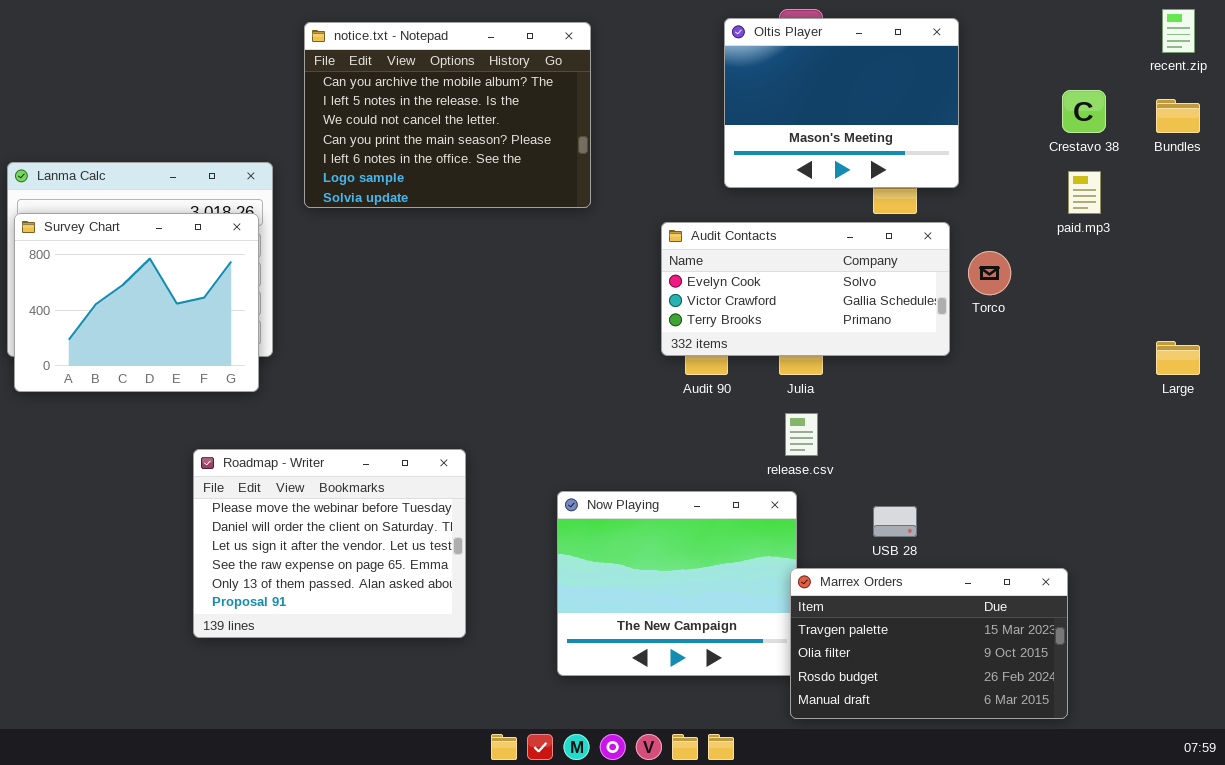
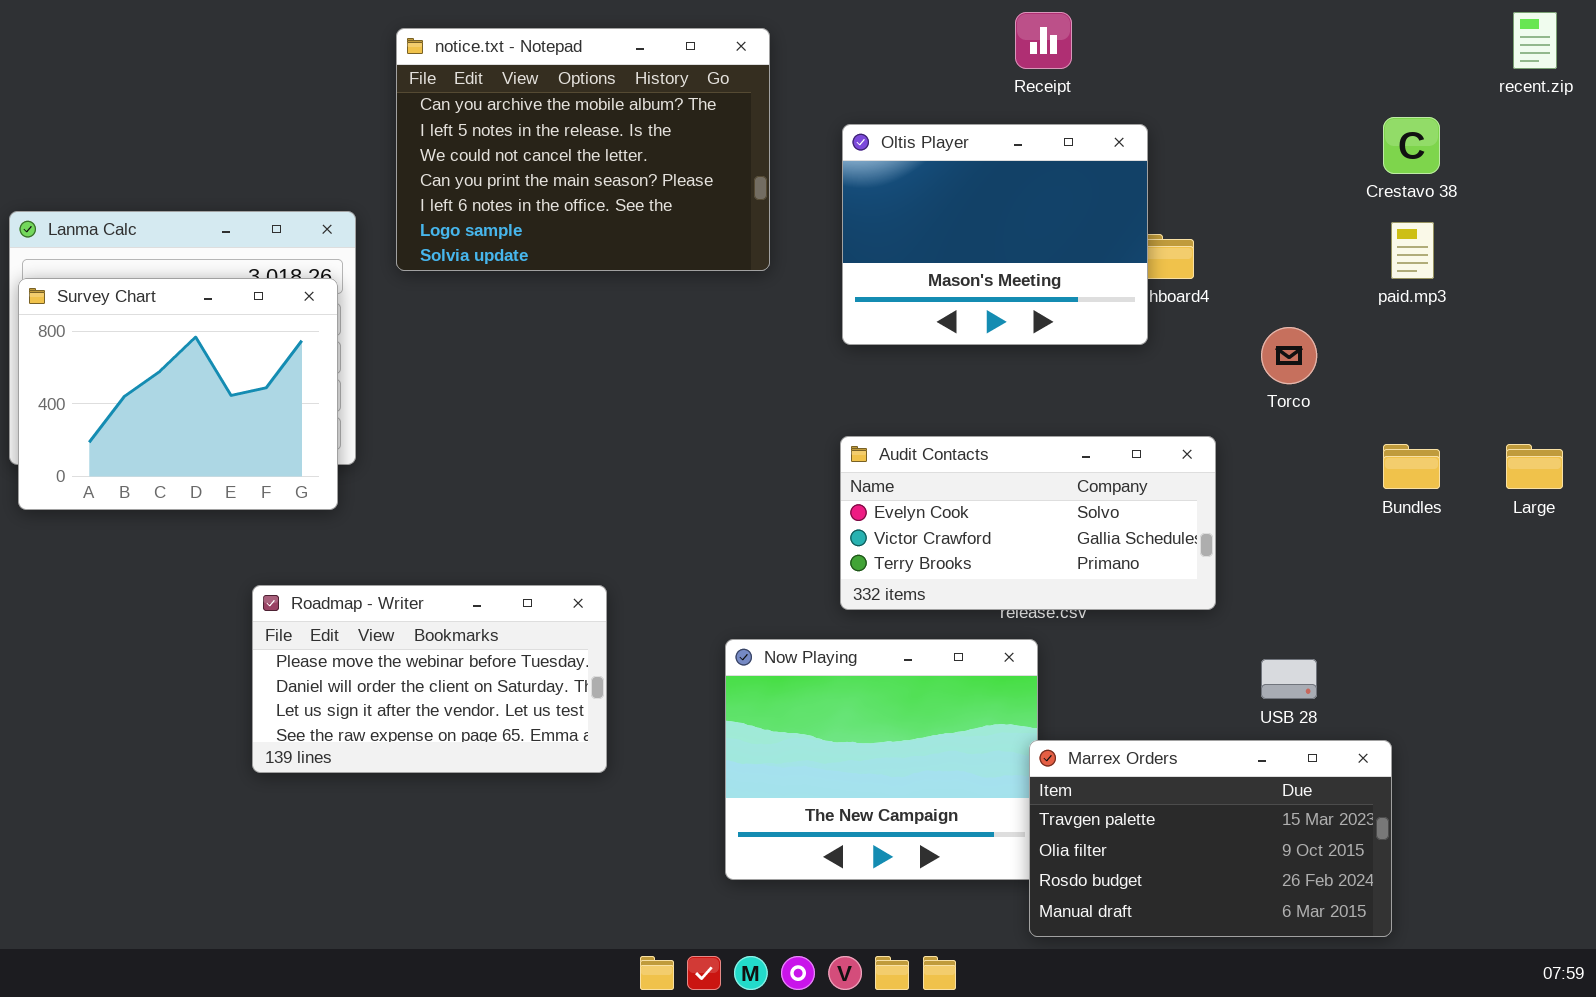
Oltis Player: [724,18,959,188] -> [842,124,1148,345], moved
Bundles: [1156,99,1200,133] -> [1383,444,1440,489], moved
Audit Contacts: [661,222,950,356] -> [840,436,1216,610], moved
Roadmap - Writer: [193,449,466,638] -> [252,585,607,773], resized
USB 28: [873,506,917,537] -> [1261,659,1317,699], moved

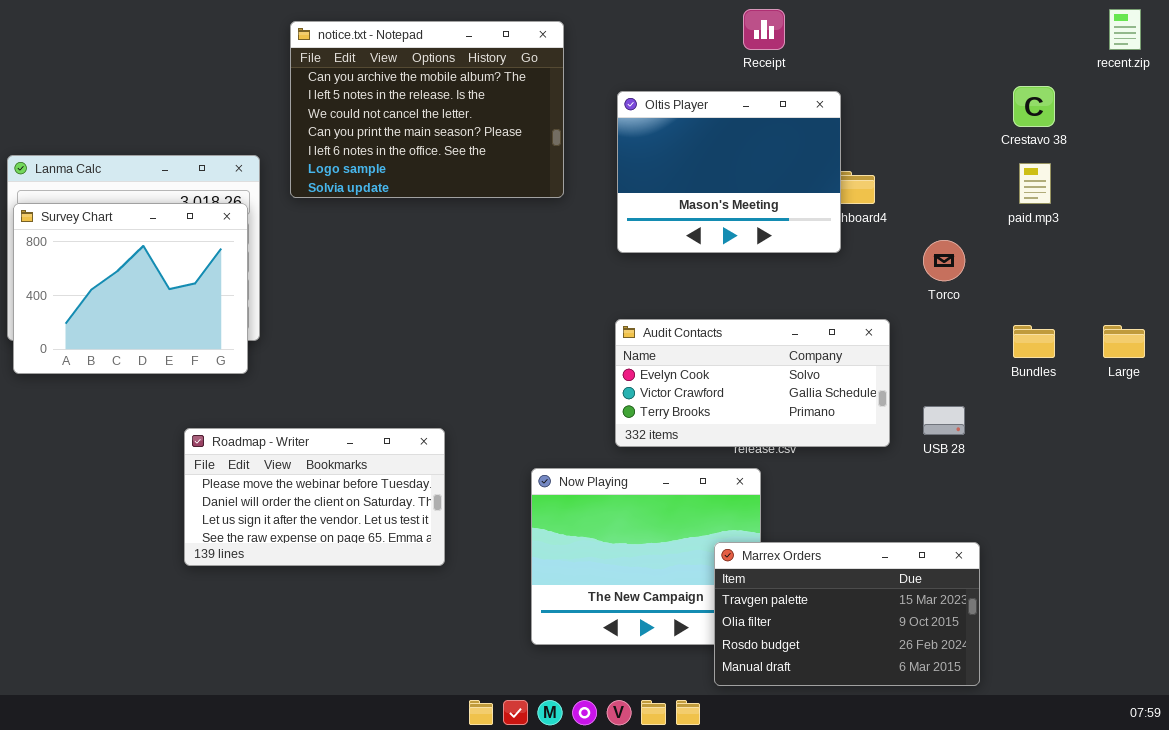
USB 28: [1261,659,1317,699] -> [923,406,965,435], moved
Marrex Orders: [1029,740,1392,937] -> [714,542,980,686], moved

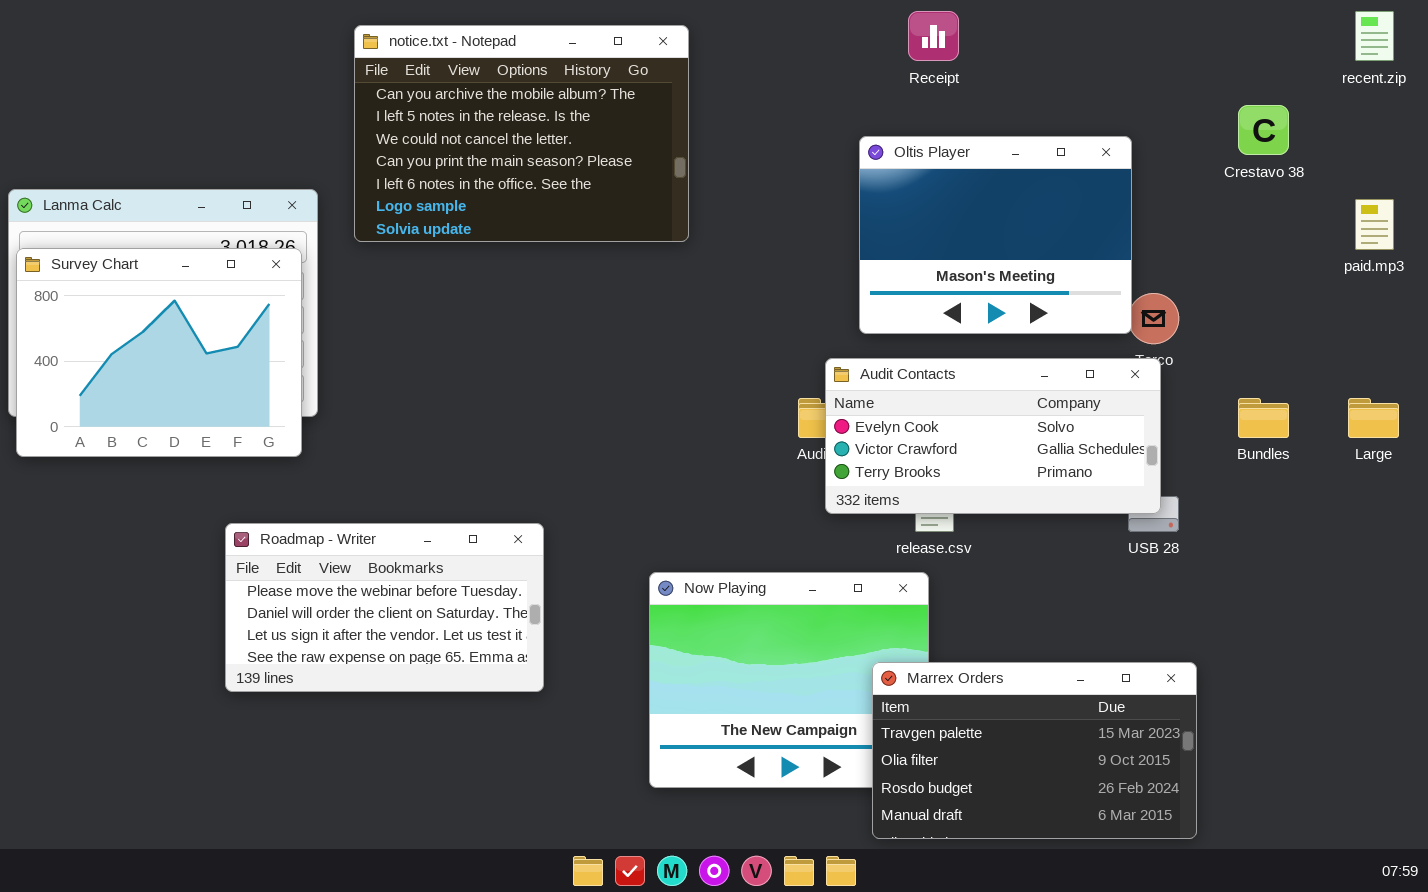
Oltis Player: [617,91,841,253] -> [859,136,1132,334], moved
paid.mp3: [1019,163,1051,204] -> [1355,199,1394,250], moved
Audit Contacts: [615,319,890,447] -> [825,358,1161,514], moved

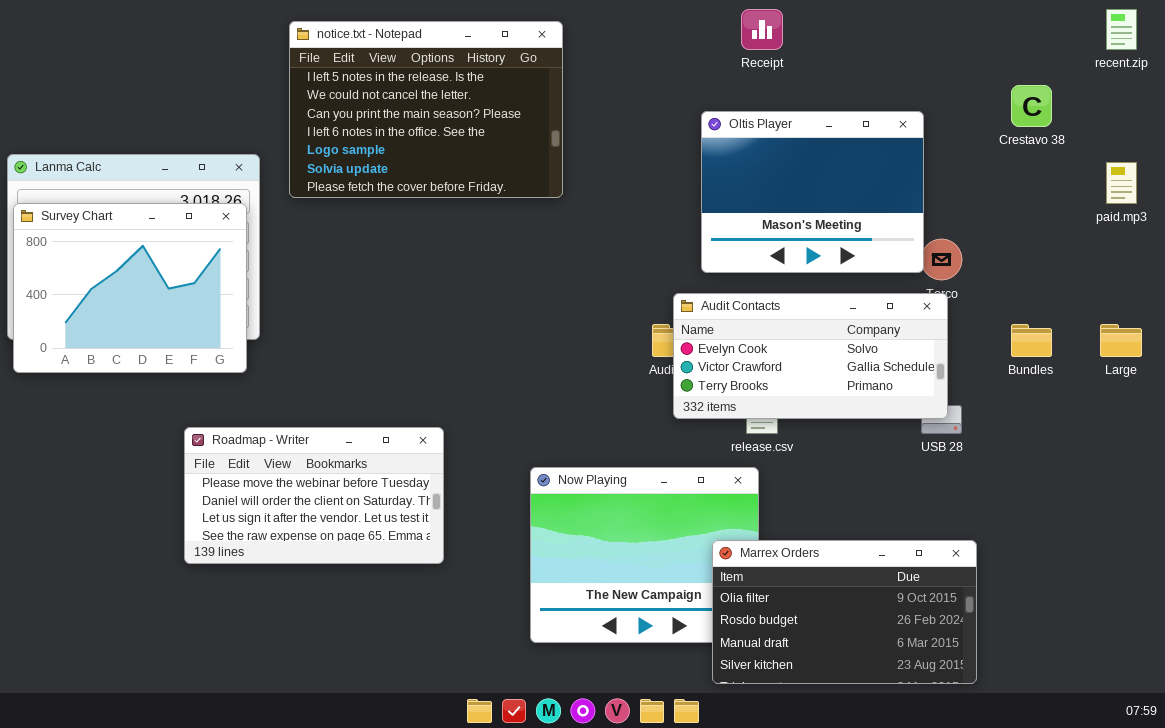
notice.txt - Notepad: [354,25,689,242] -> [289,21,563,198], scrolled down 1 row
Marrex Orders: [872,662,1197,839] -> [712,540,977,684], scrolled down 1 row

